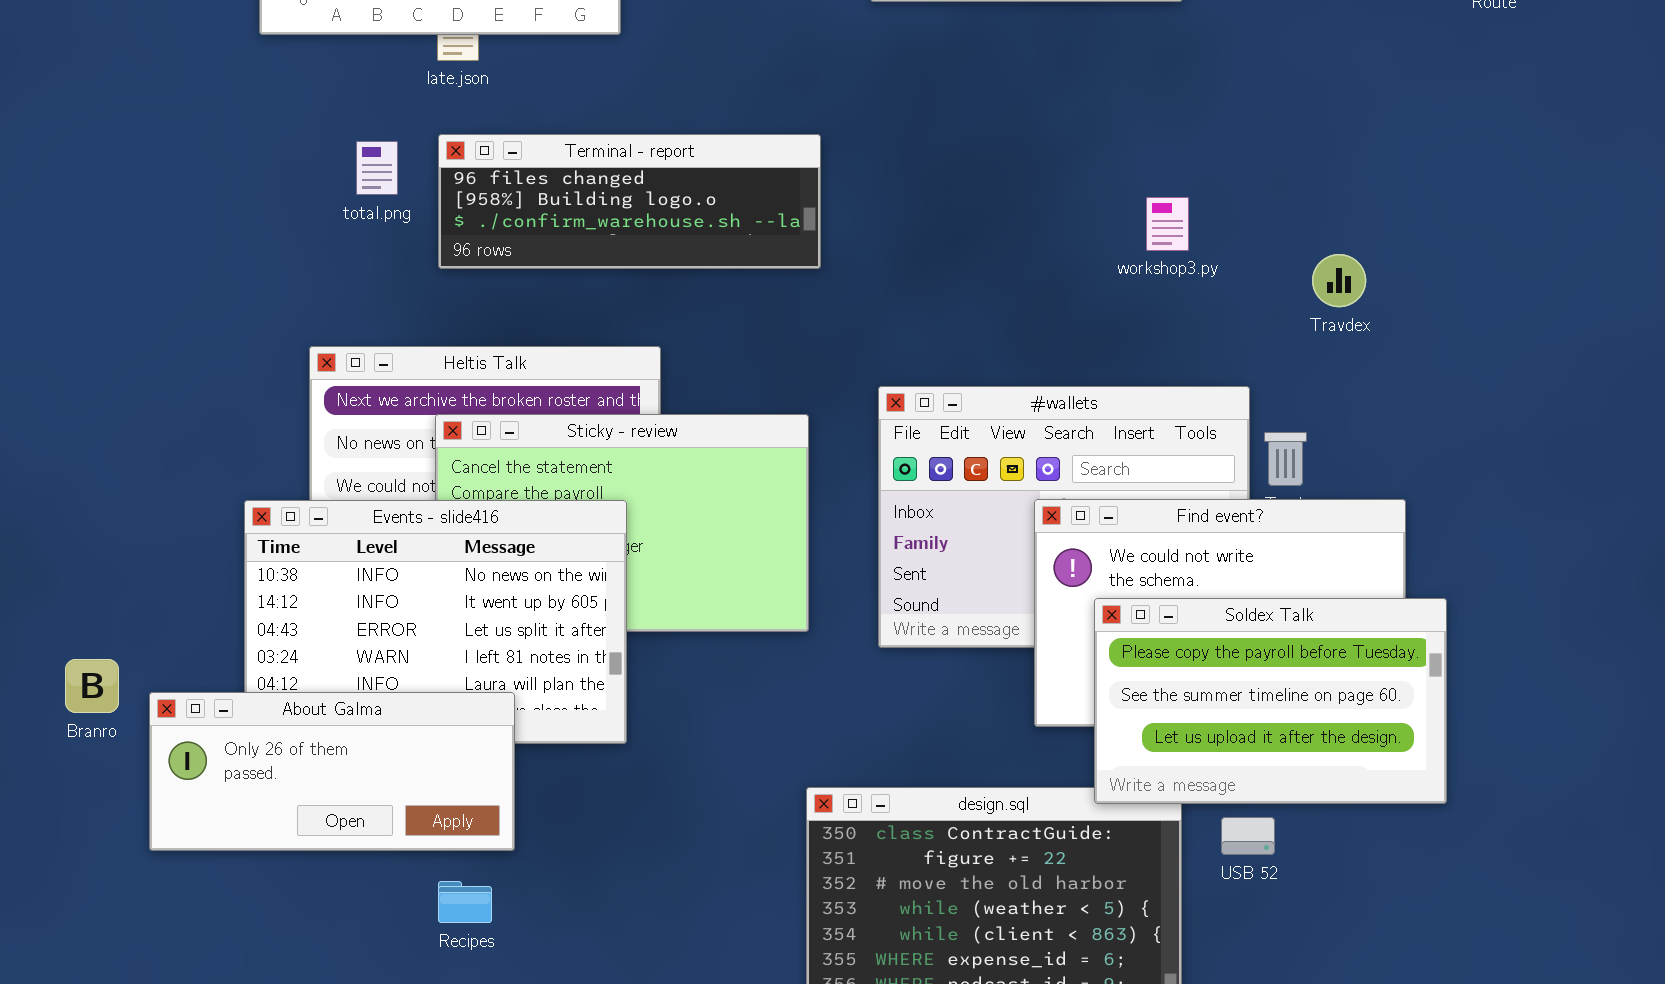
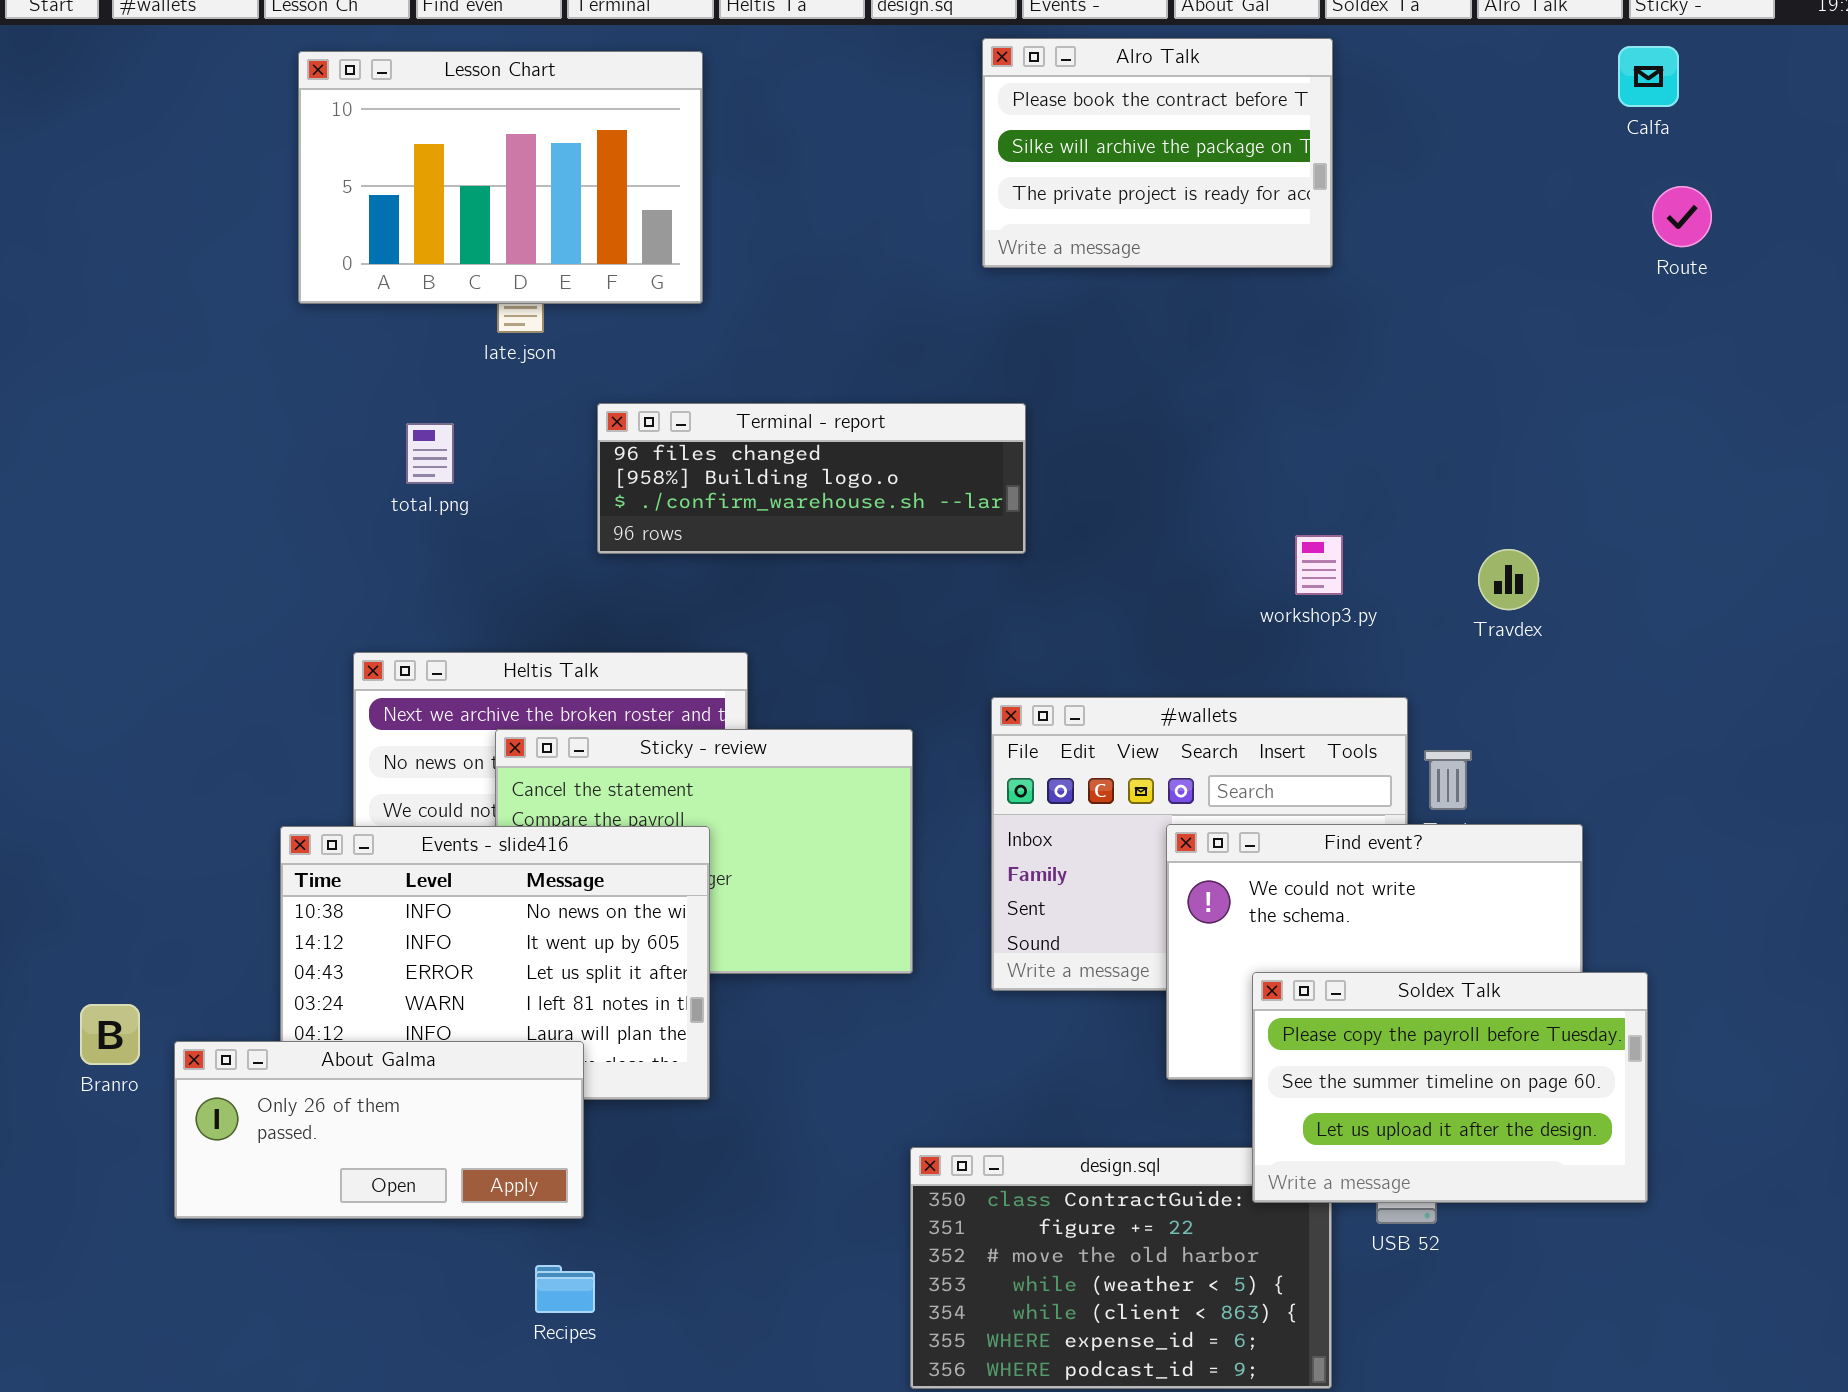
Terminal - report: [438,134,821,269] -> [597,403,1026,554], moved
workshop3.py: [1146,197,1189,251] -> [1295,535,1343,595], moved
Soldex Talk: [1094,598,1447,804] -> [1252,972,1648,1203], moved
Recipes: [438,881,492,923] -> [535,1265,595,1313], moved

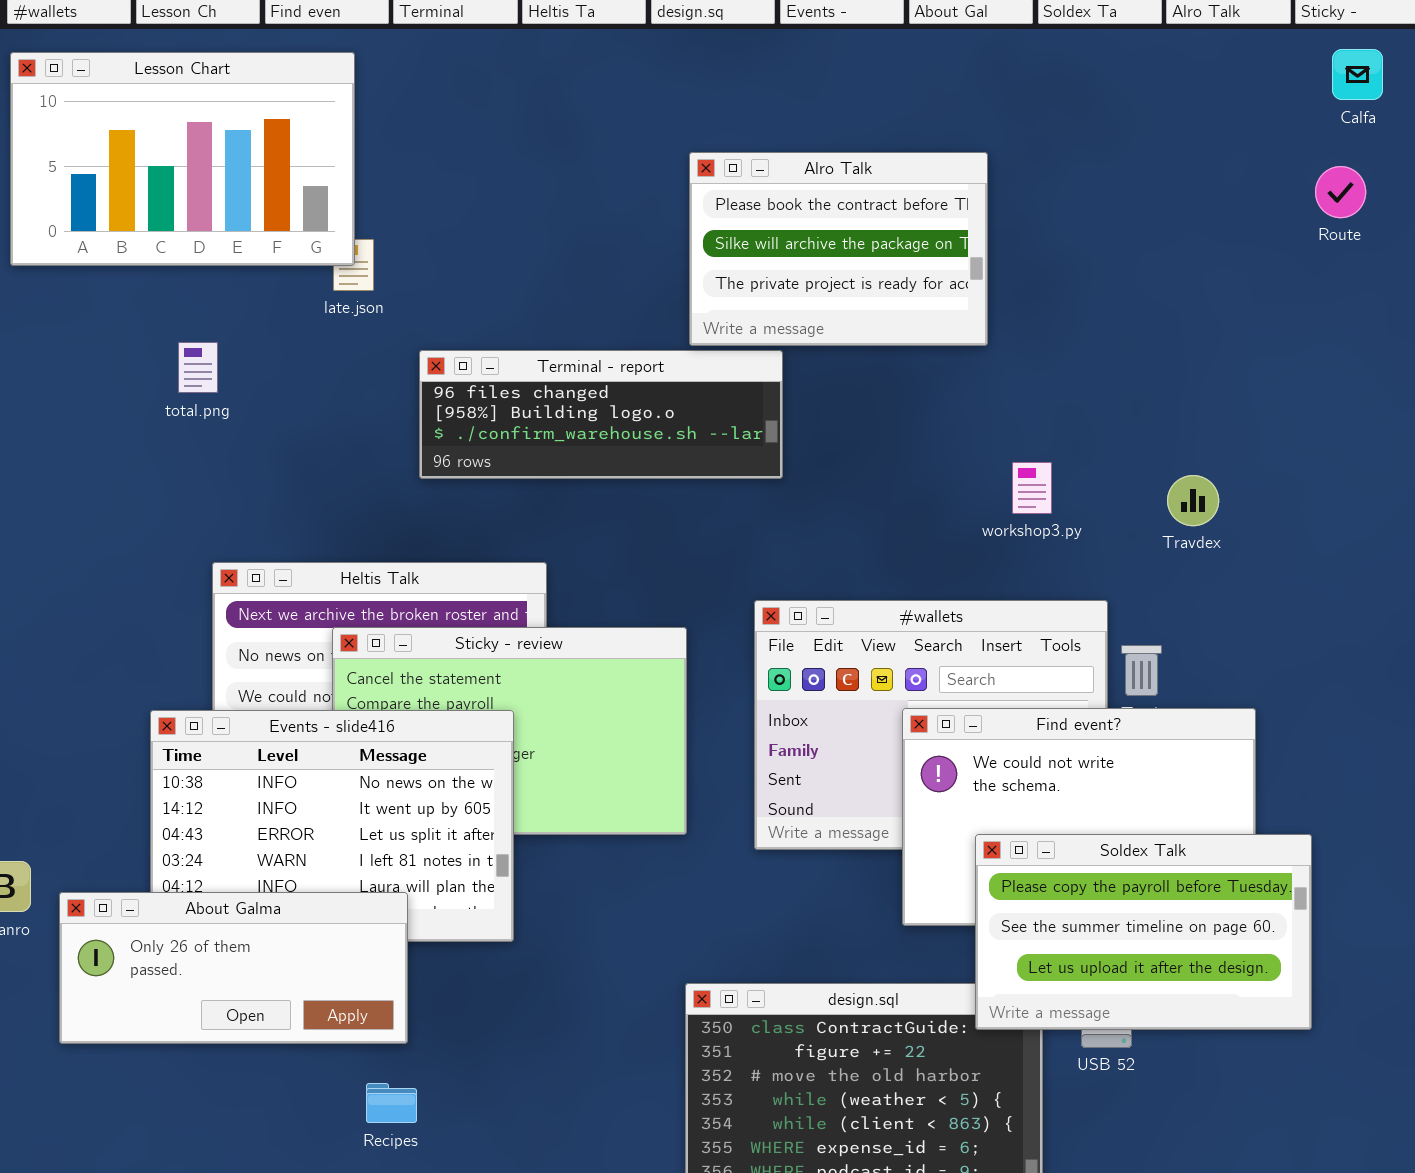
Alro Talk: [982,38,1333,268] -> [689,152,988,346], moved
Calfa: [1618,46,1679,107] -> [1332,49,1383,100], moved
Lesson Chart: [298,51,703,304] -> [10,52,355,266], moved
total.png: [406,423,454,484] -> [178,342,218,393], moved

